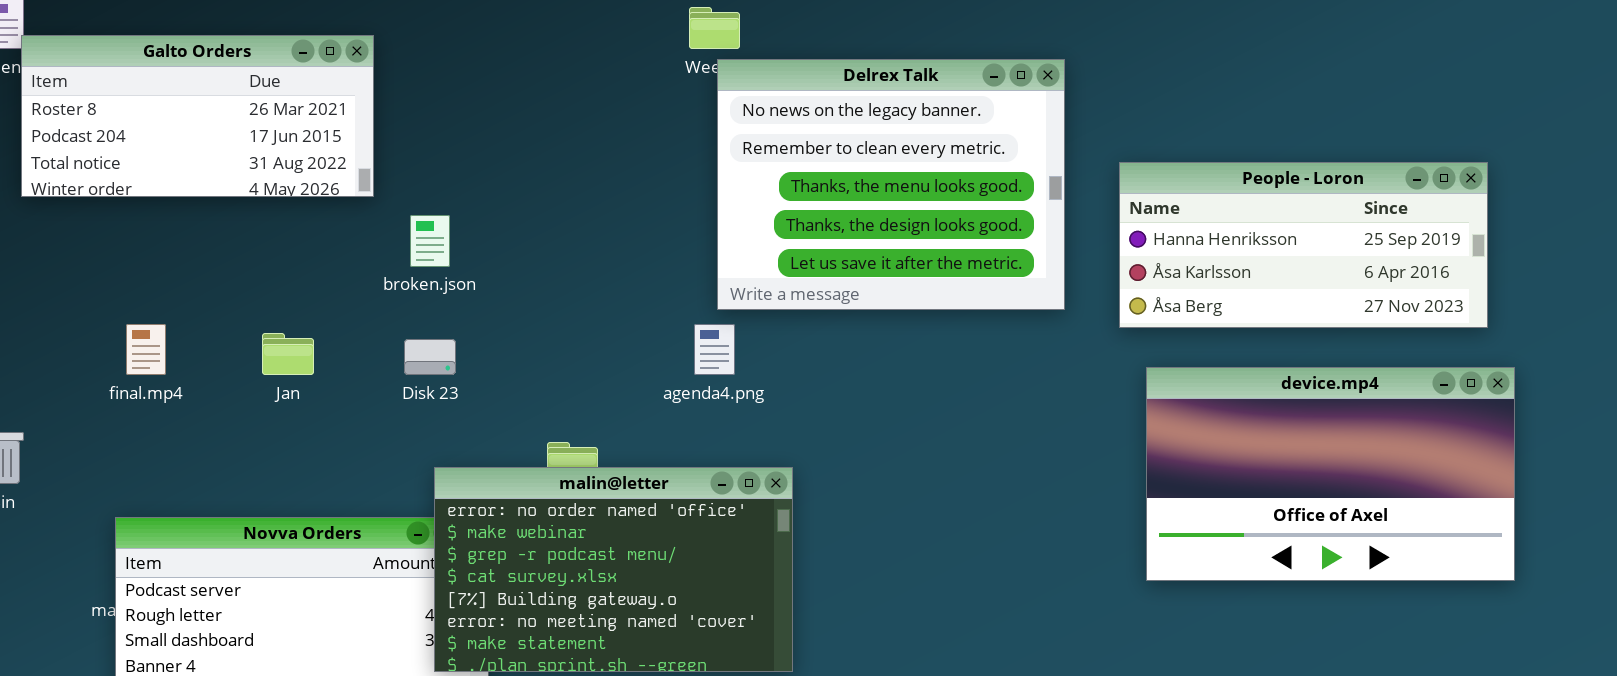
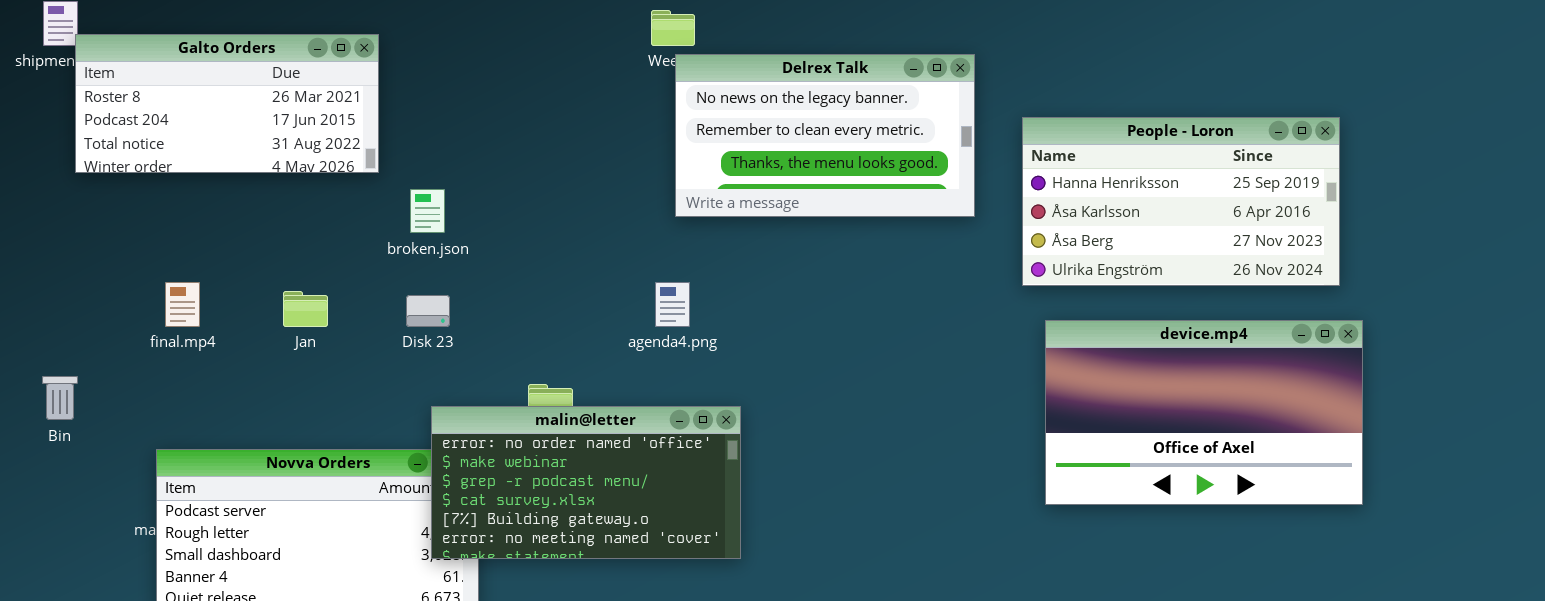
Delrex Talk: [717,59,1065,310] -> [675,54,975,217], resized
People - Loron: [1119,162,1488,328] -> [1022,117,1340,286], resized
malin@letter: [434,467,793,672] -> [431,406,741,559], resized

